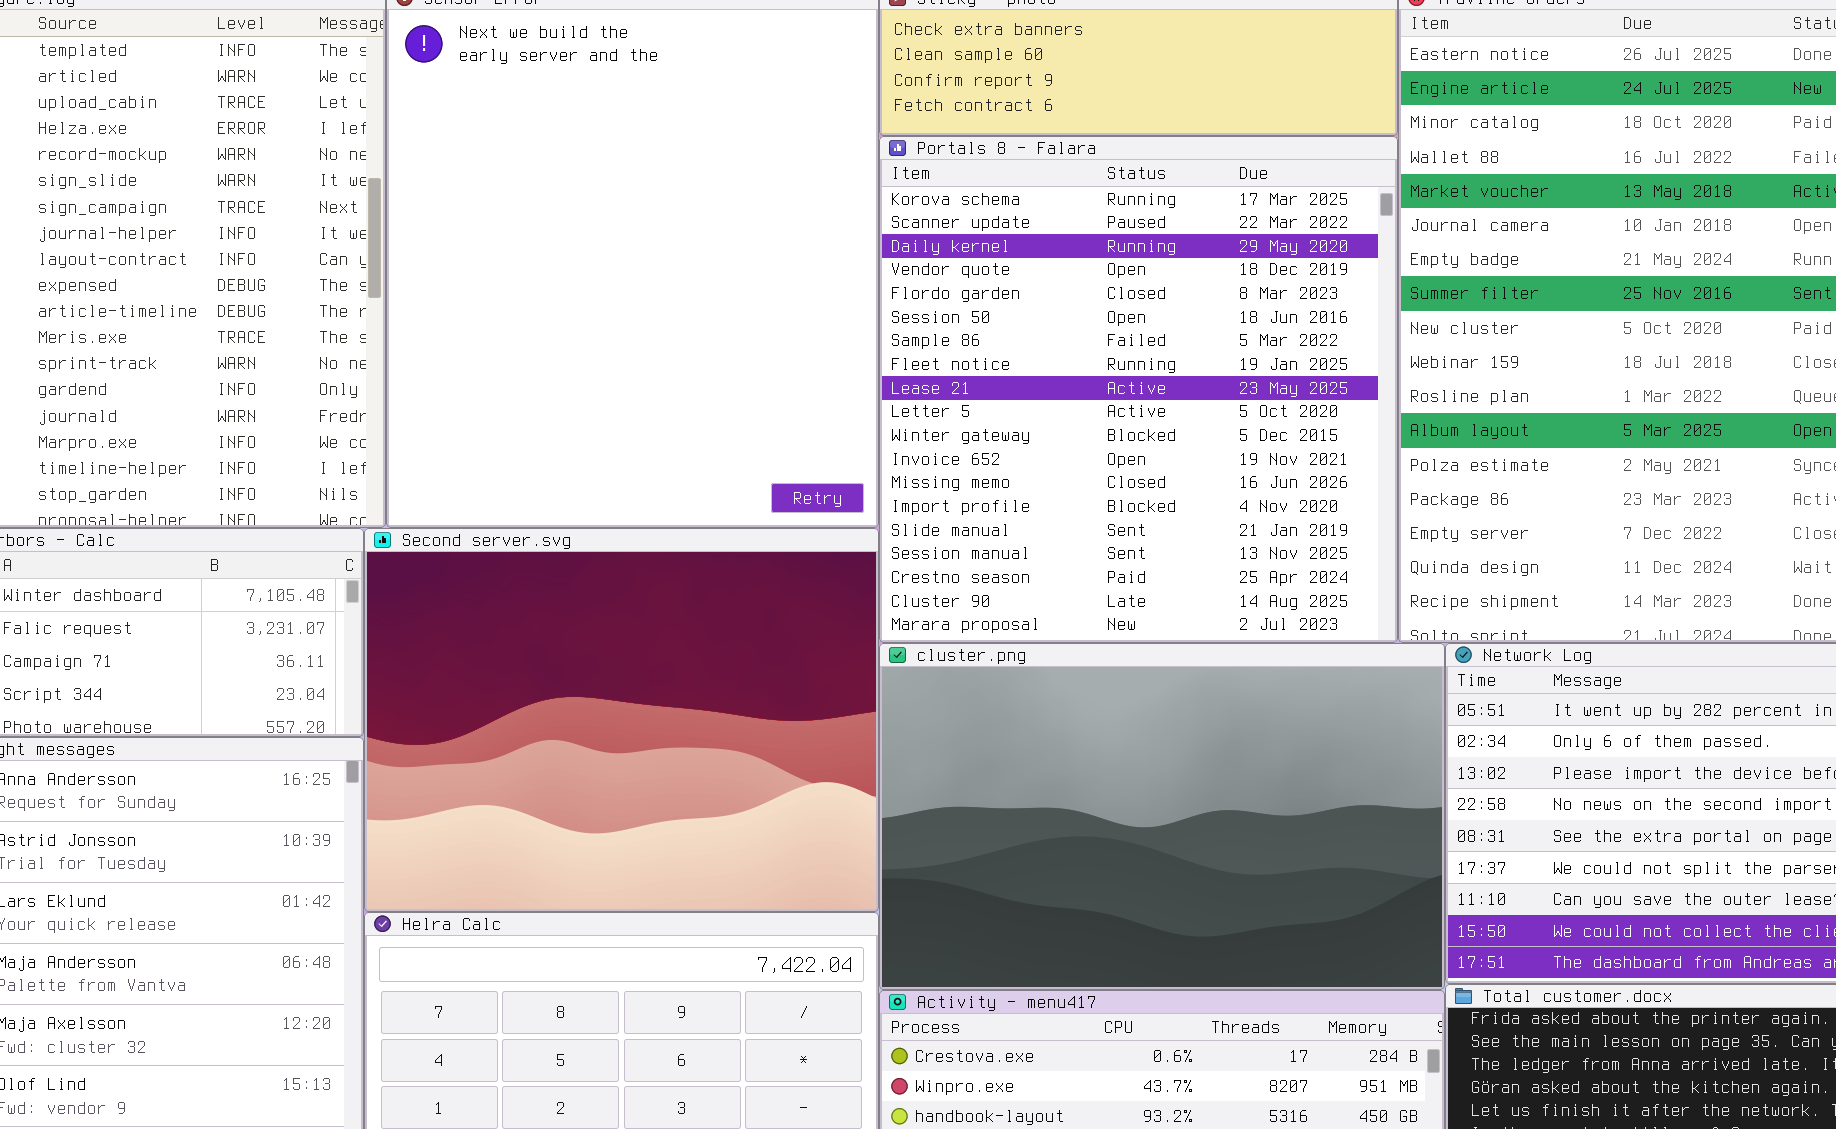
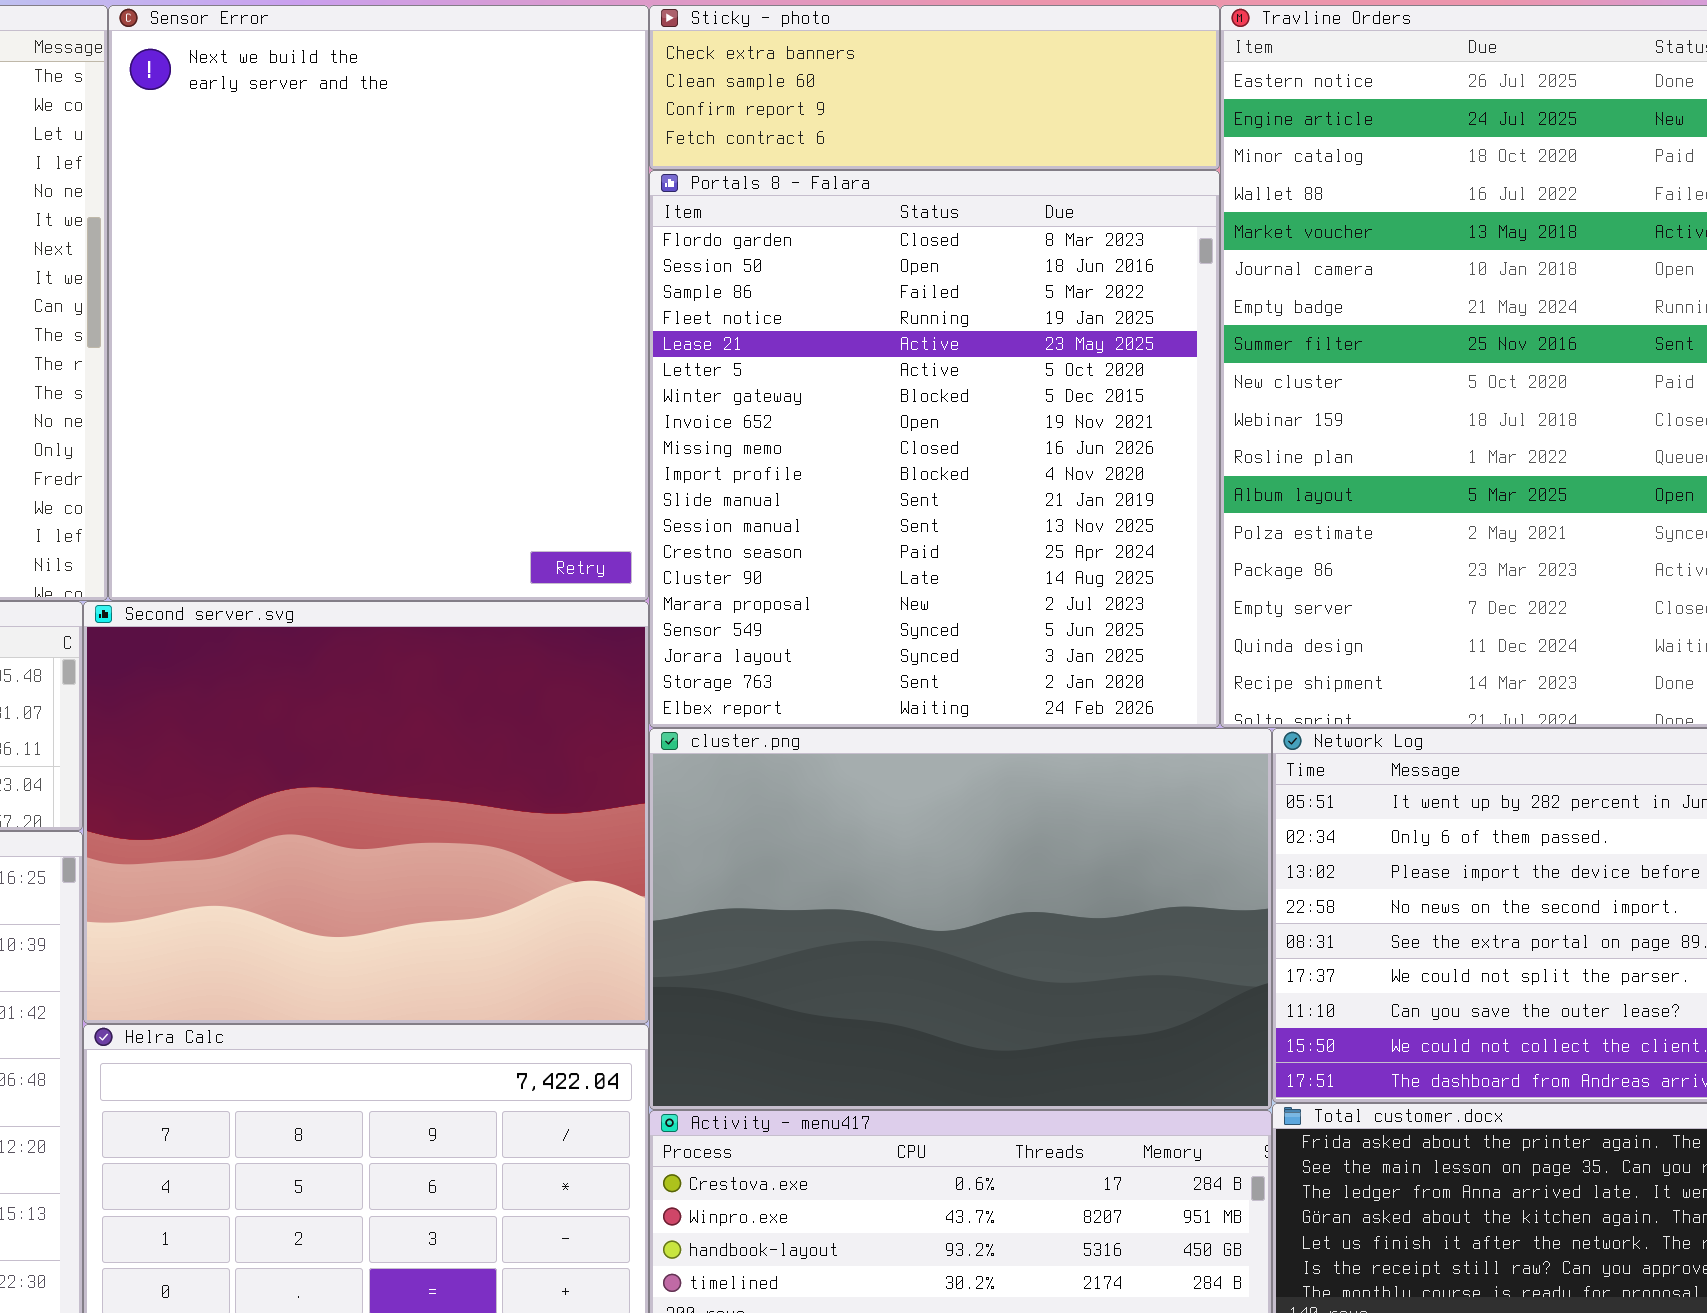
Portals 8 - Falara: [879,136,1398,643] -> [649,170,1220,728], scrolled down 4 rows

